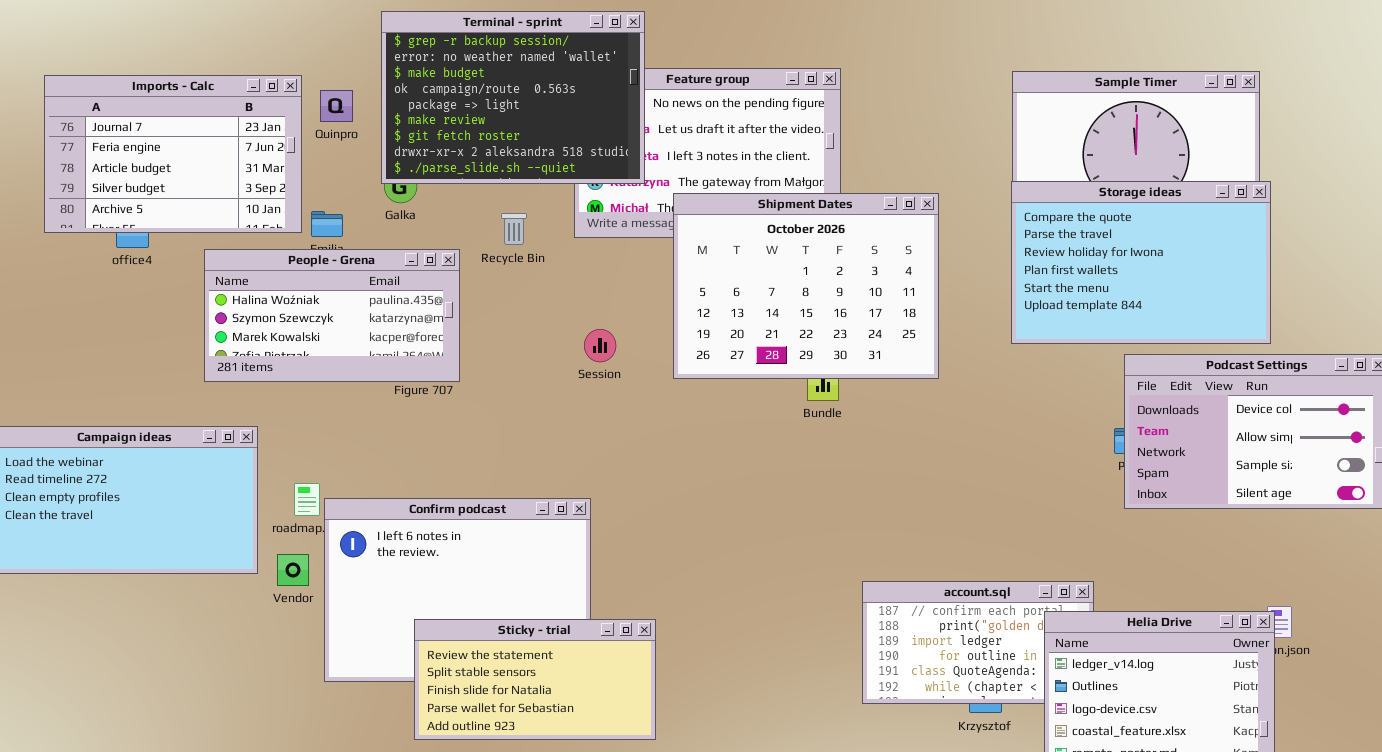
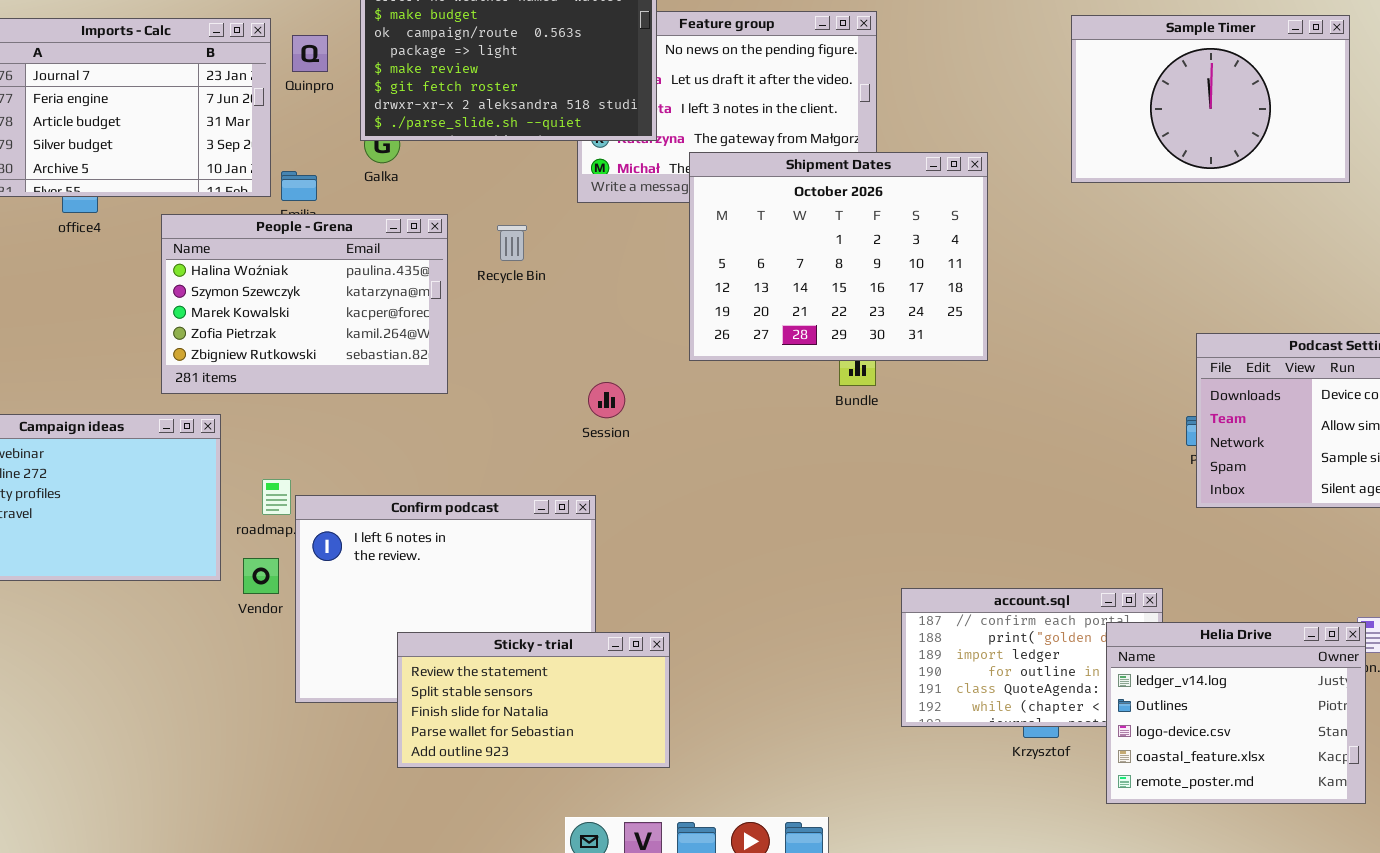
Storage ideas: [1011,181,1271,344] -> none, closed
Recycle Bin: [501,213,527,245] -> [497,225,527,261], moved
People - Grena: [204,249,460,382] -> [161,214,448,394], resized
Session: [584,329,616,362] -> [588,382,625,418], moved

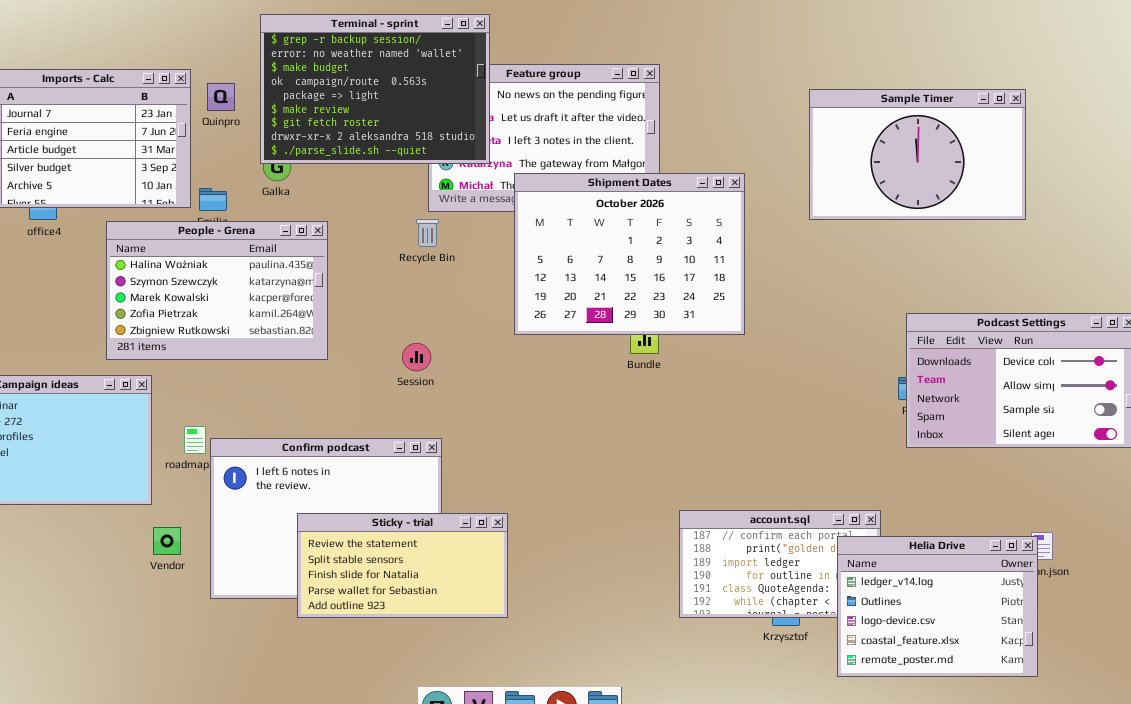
Sample Timer: [1071,15,1350,183] -> [809,89,1026,220], moved
Recycle Bin: [497,225,527,261] -> [416,219,439,247], moved
Session: [588,382,625,418] -> [402,343,431,371], moved
Vendor: [243,558,279,594] -> [153,527,181,555], moved
Sticky - trial: [397,632,670,768] -> [297,513,508,618], moved

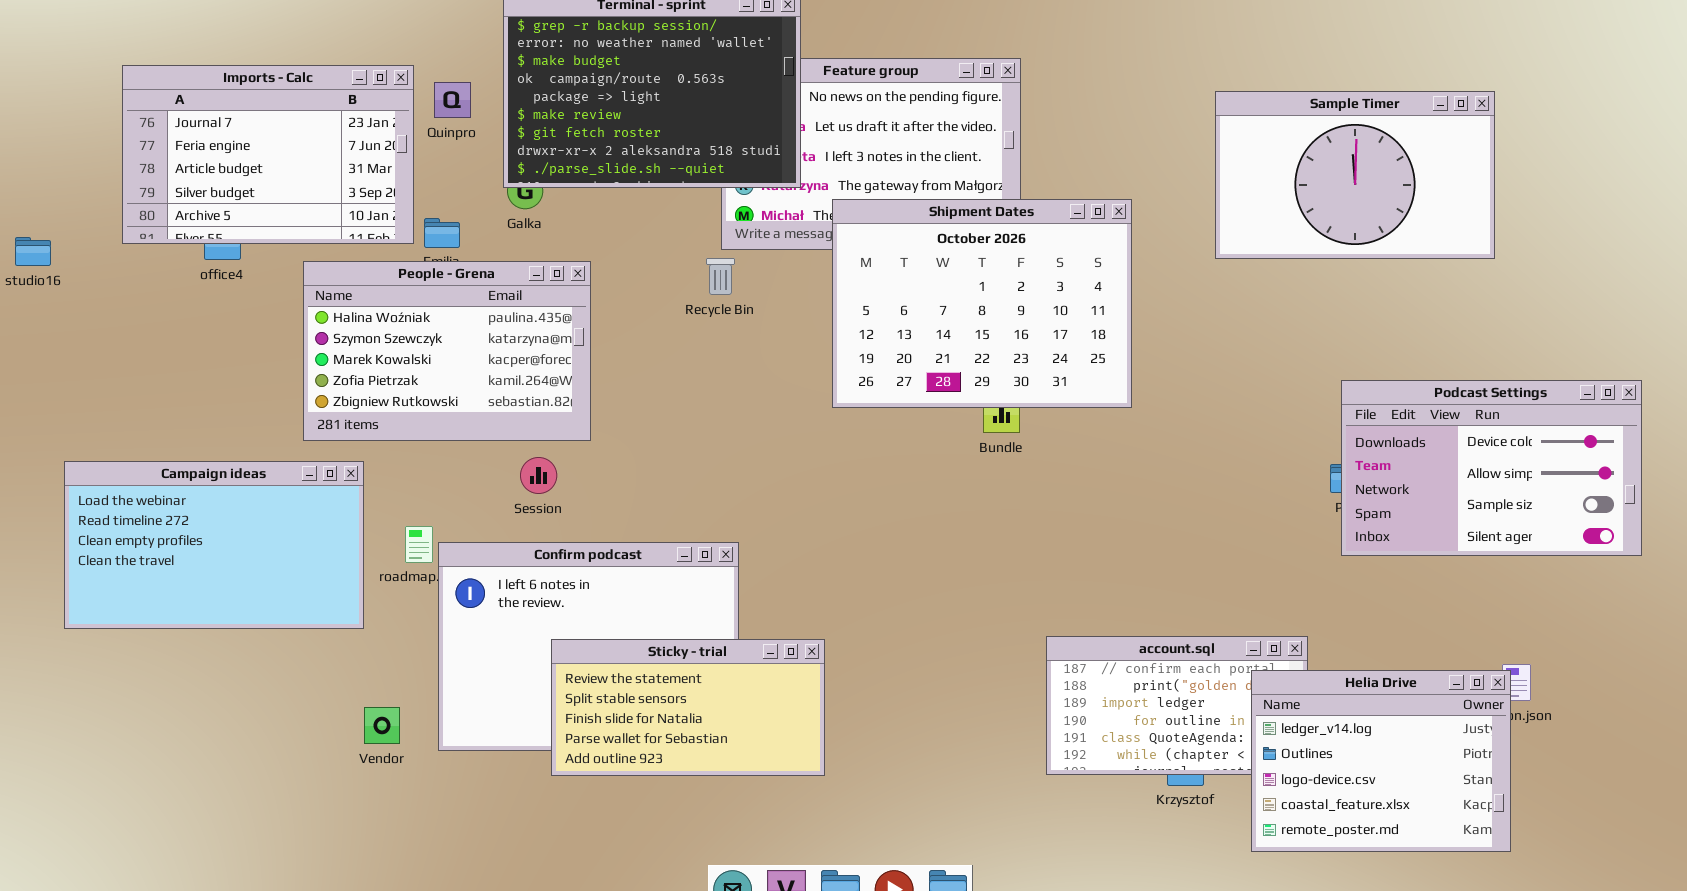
Session: [402,343,431,371] -> [520,457,557,494], moved
Vendor: [153,527,181,555] -> [364,707,400,744], moved

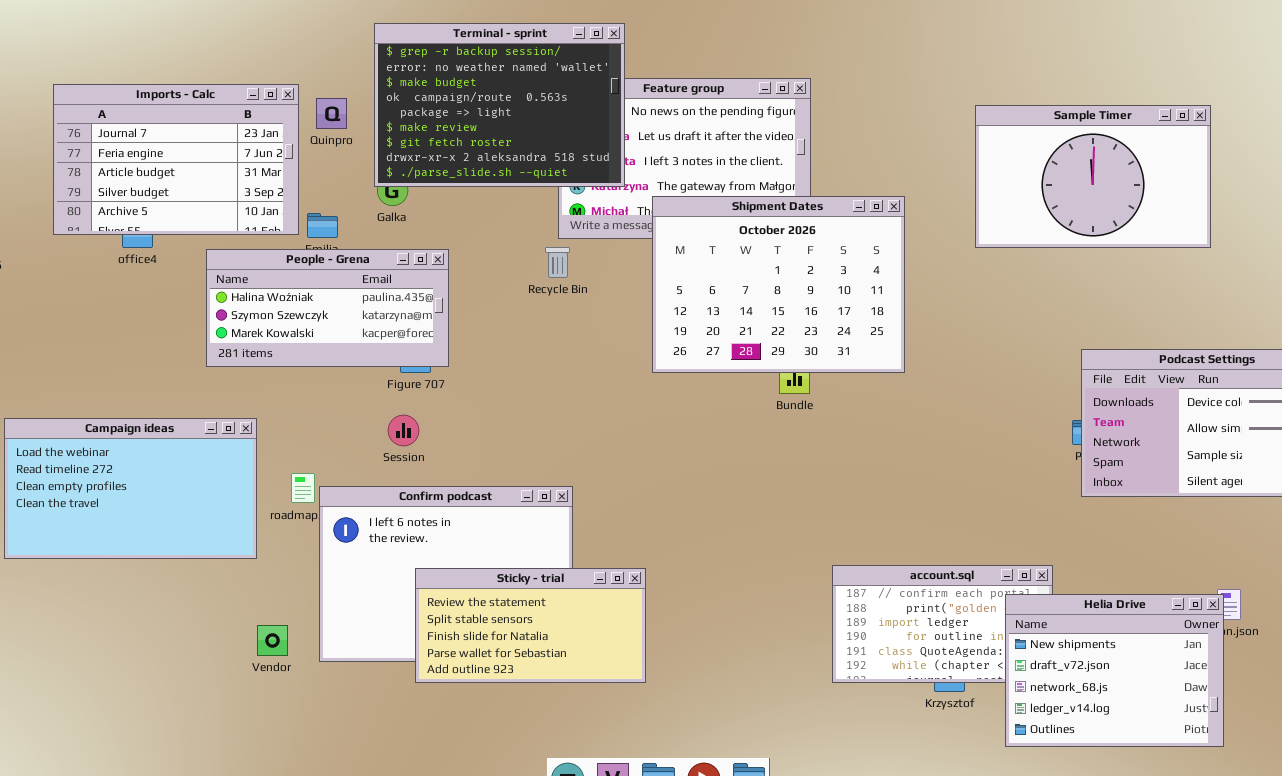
People - Grena: [303,261,591,441] -> [206,249,449,367], resized
Helia Drive: [1251,670,1511,852] -> [1005,594,1224,747], scrolled up 3 rows

